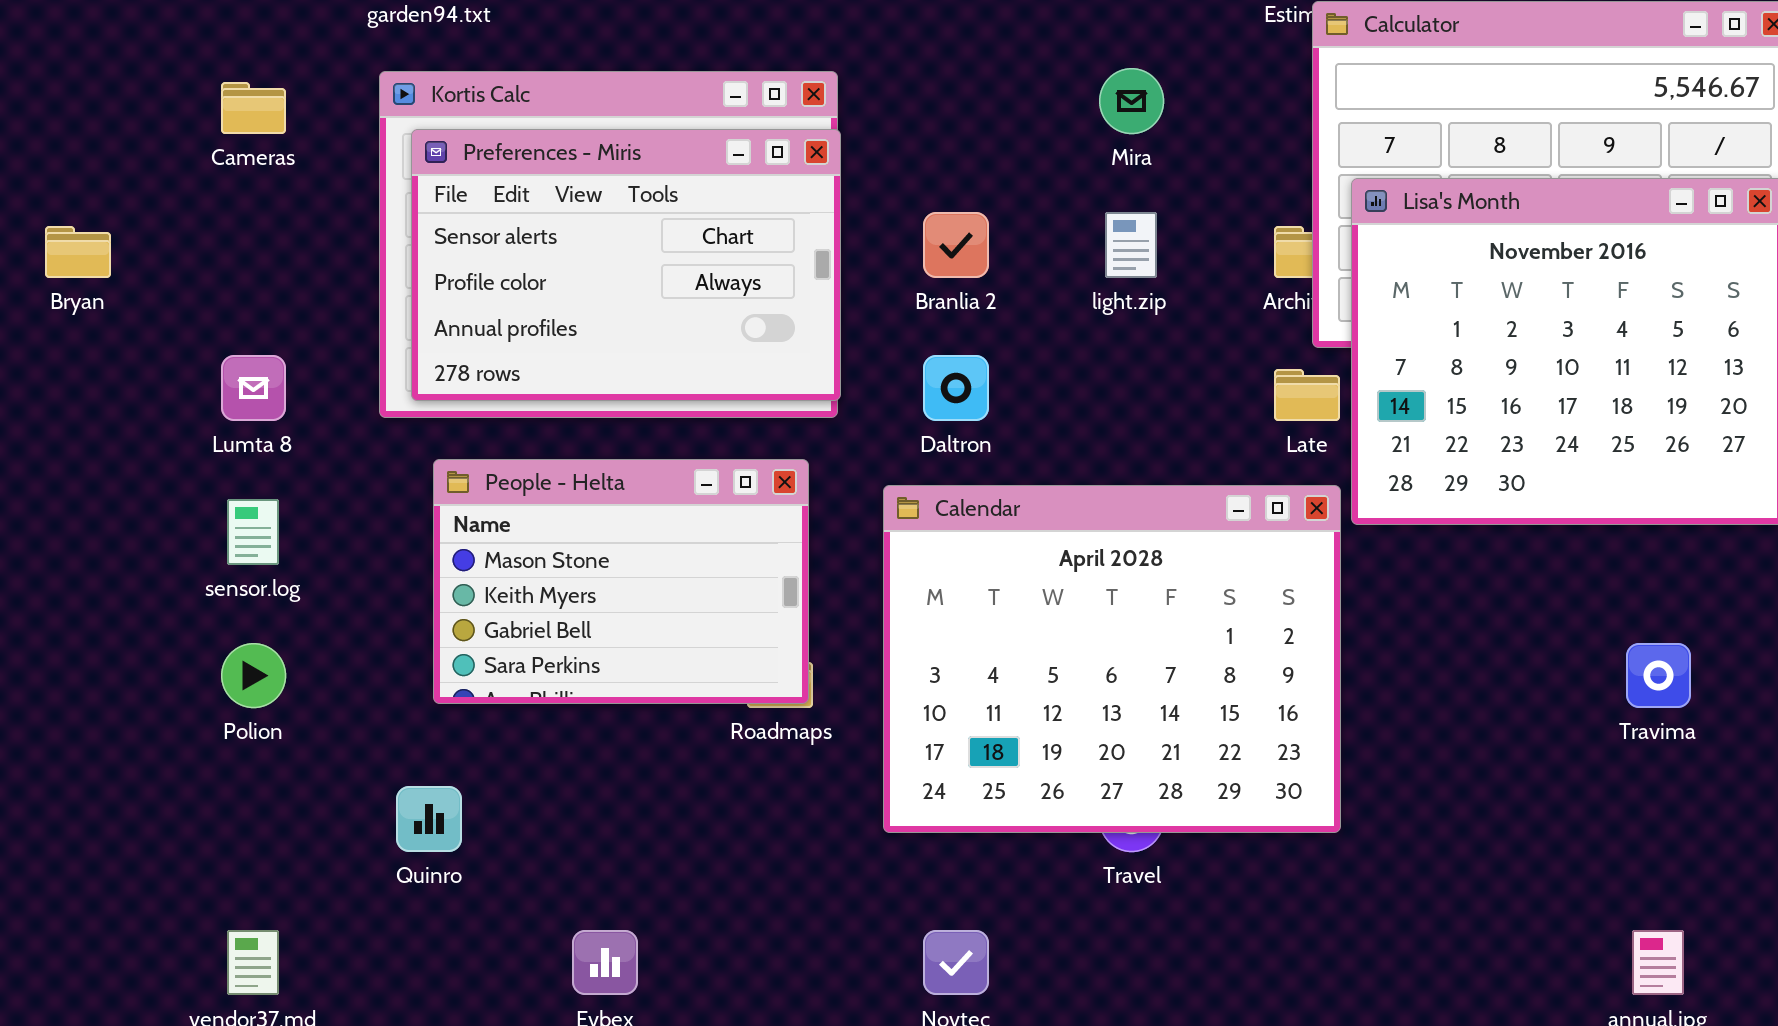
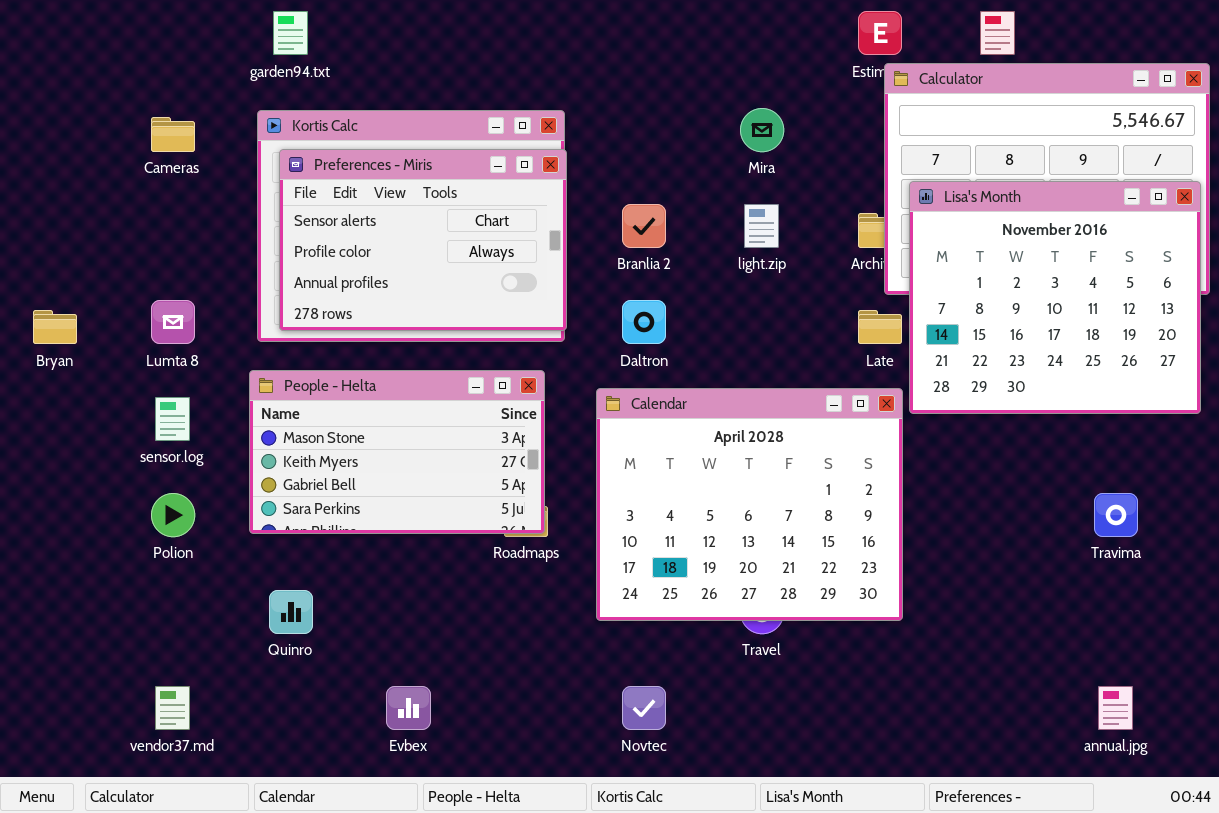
Bryan: [45,226,111,278] -> [33,310,77,344], moved
People - Helta: [433,459,809,704] -> [249,370,545,534], resized

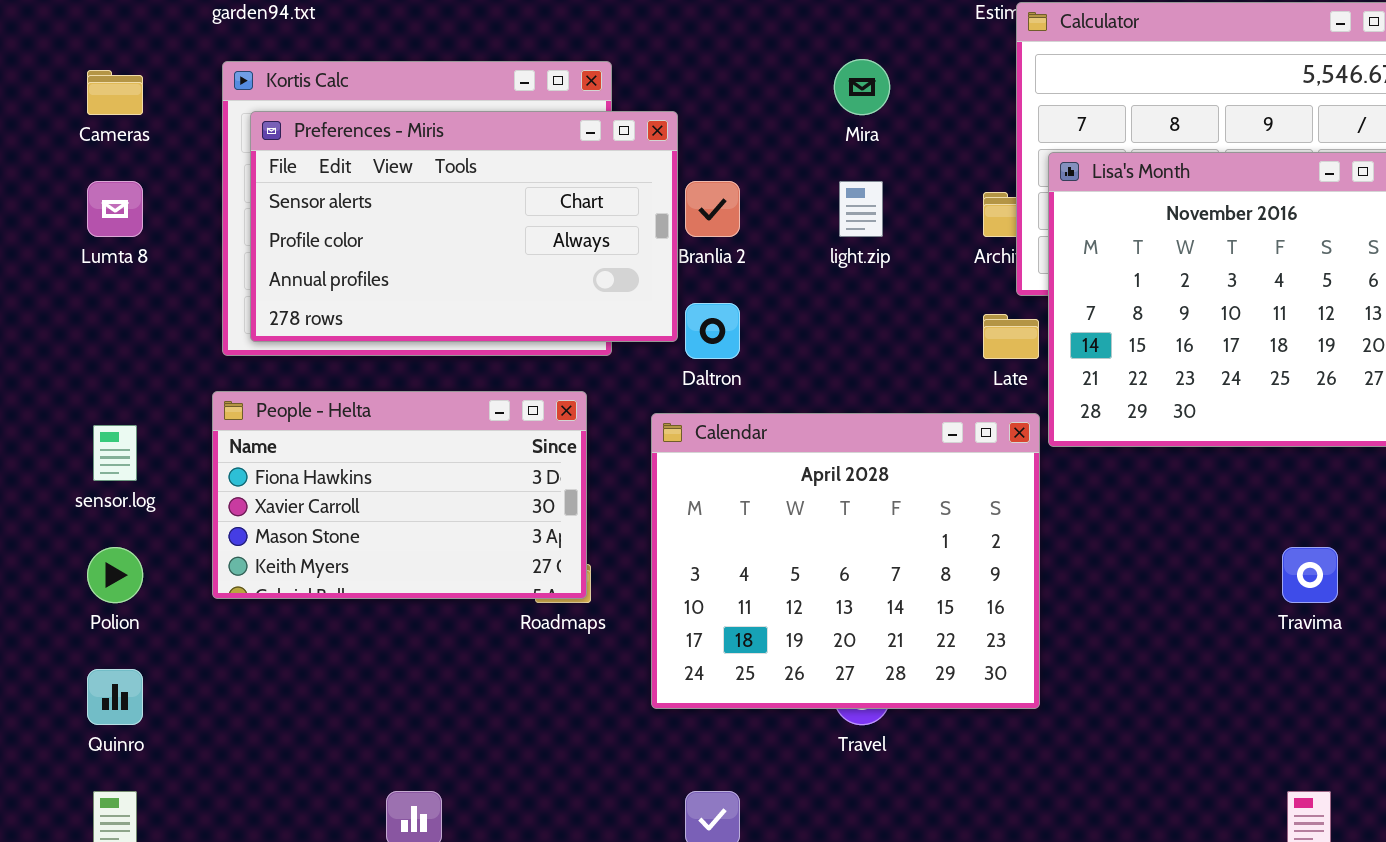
Preferences - Miris: [279,149,567,331] -> [250,111,678,342], resized
Lumta 8: [151,300,195,344] -> [87,181,143,237], moved
People - Helta: [249,370,545,534] -> [212,391,587,599], scrolled up 2 rows
Quinro: [269,590,313,634] -> [87,669,143,725], moved

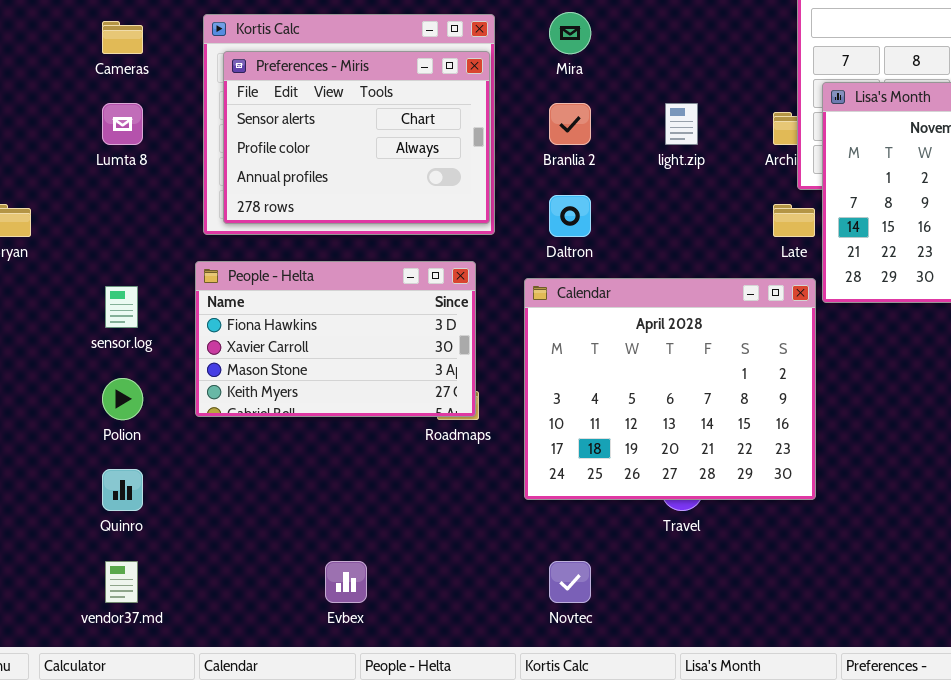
Mira: [834,59,890,115] -> [549,12,591,54], moved
Preferences - Miris: [250,111,678,342] -> [223,51,490,224], resized

